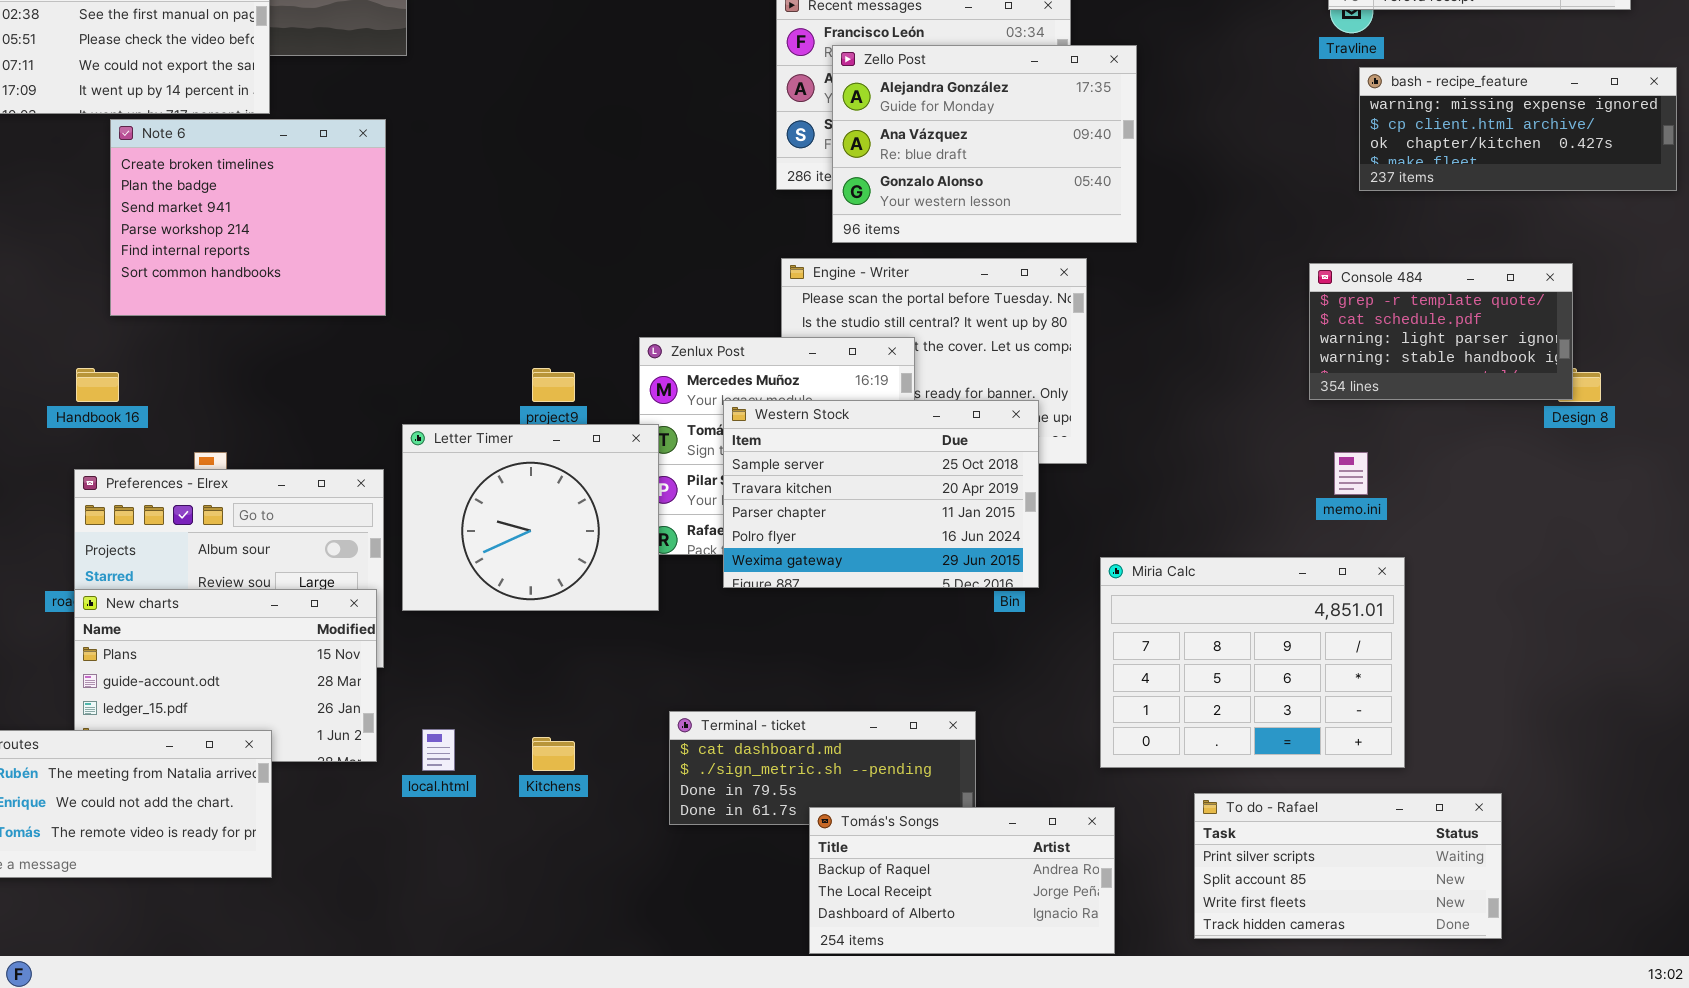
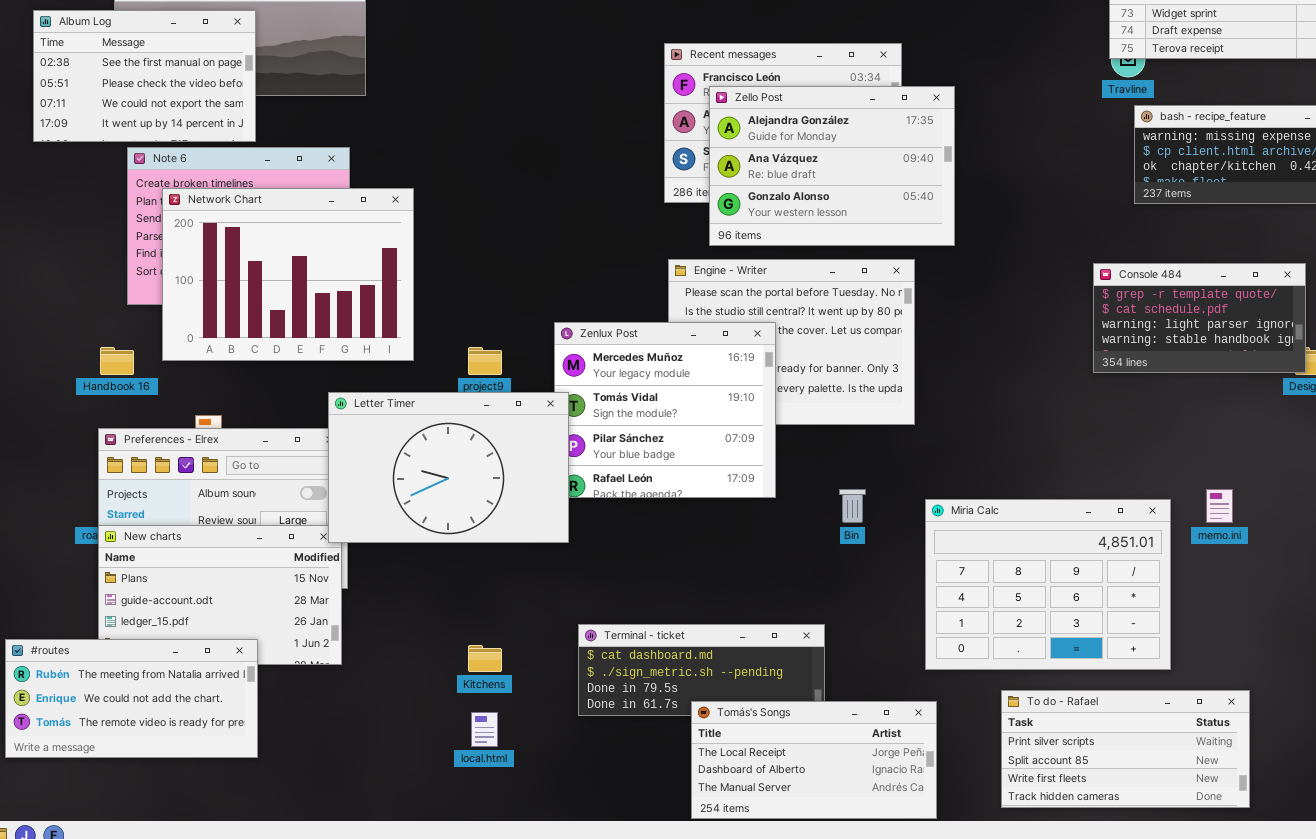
Network Chart: none -> [162,188,414,361], opened
Western Stock: [723,400,1039,588] -> none, closed
Letter Timer: [402,424,659,611] -> [328,392,569,543], resized
memo.ini: [1334,452,1368,495] -> [1206,489,1233,523], moved
local.html: [422,729,455,771] -> [471,712,498,747], moved
Tomás's Songs: [809,807,1115,954] -> [691,701,937,819], scrolled down 1 row

